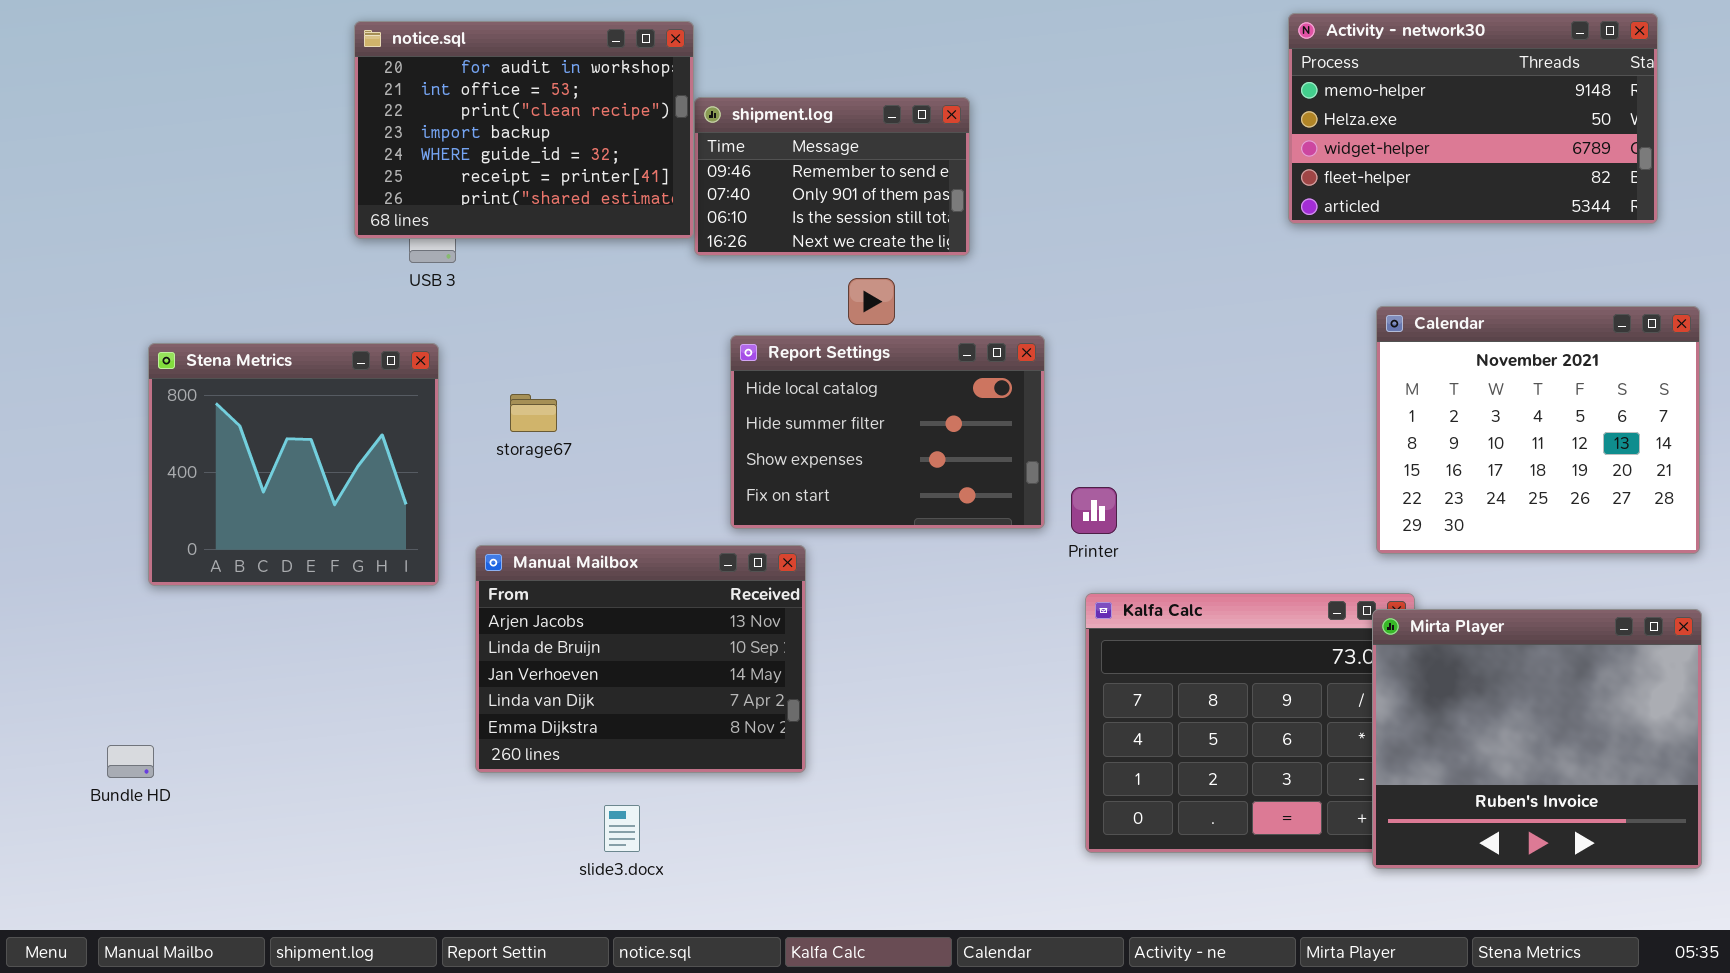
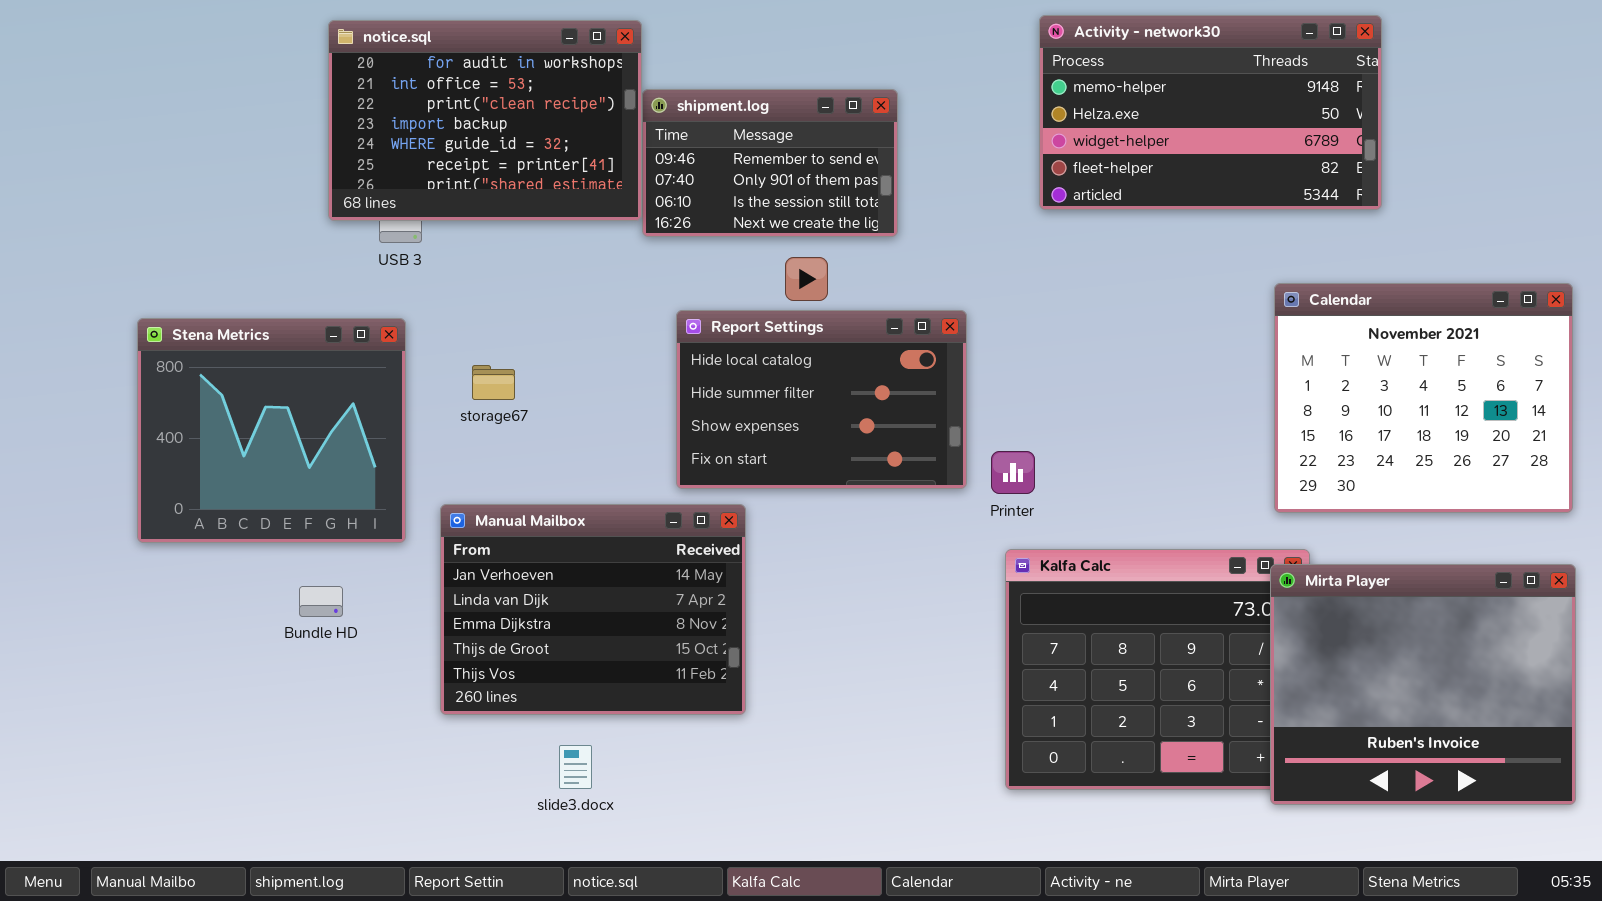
Activity - network30: [1288,13,1658,224] -> [1039,15,1382,210], moved
Manual Mailbox: [475,545,806,773] -> [440,504,746,715], scrolled down 2 rows
Bundle HD: [107,745,154,778] -> [299,586,343,617], moved

